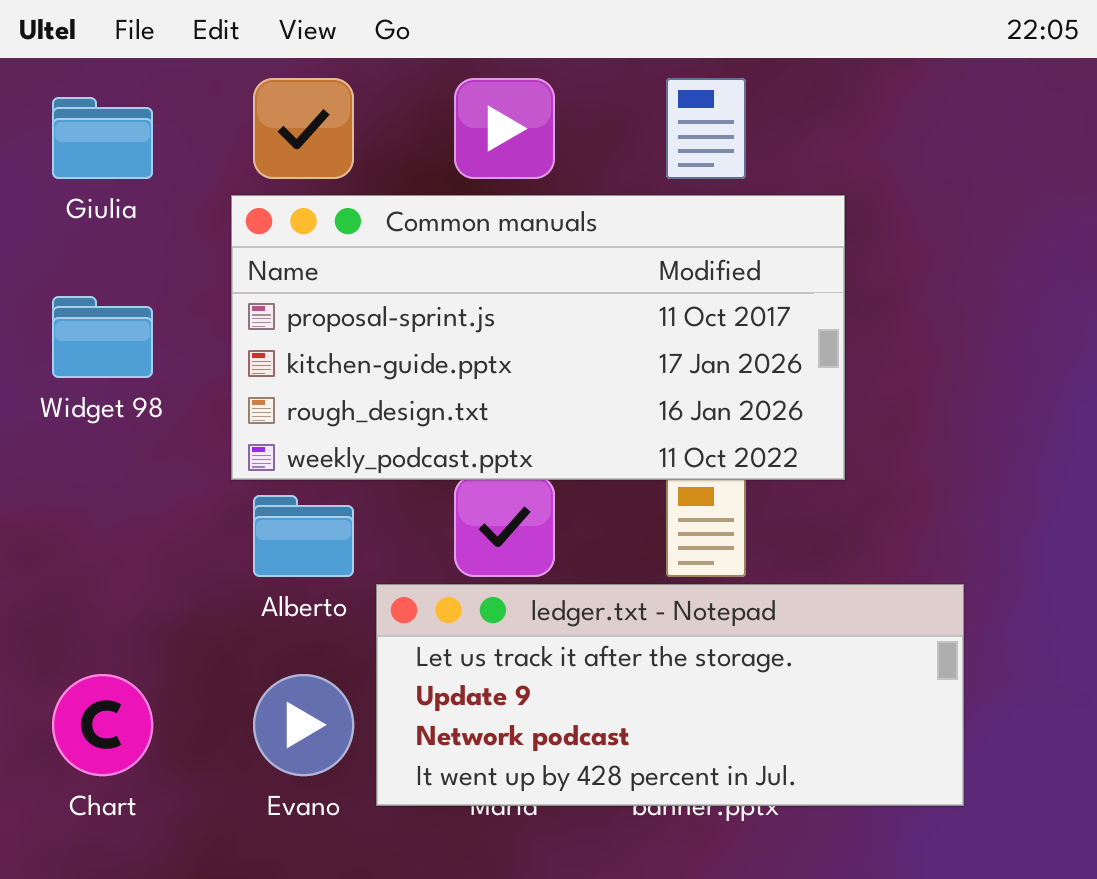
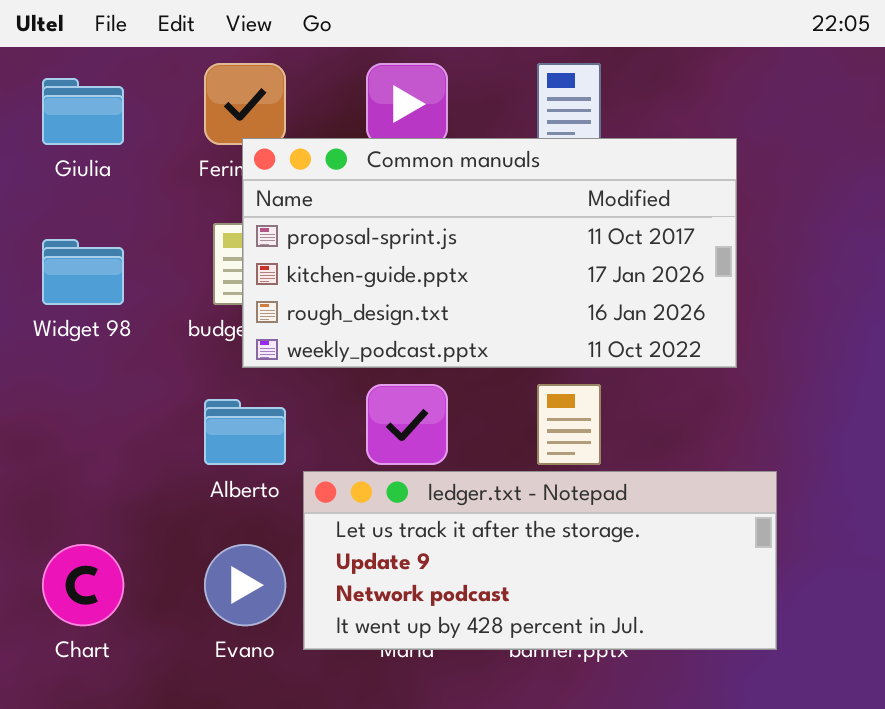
Common manuals: [231,195,845,480] -> [242,138,737,368], moved

